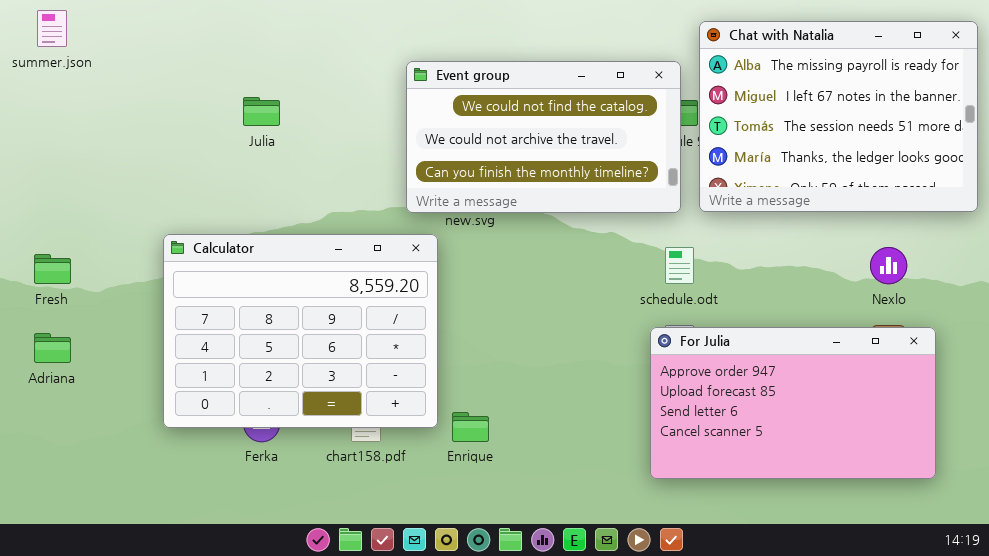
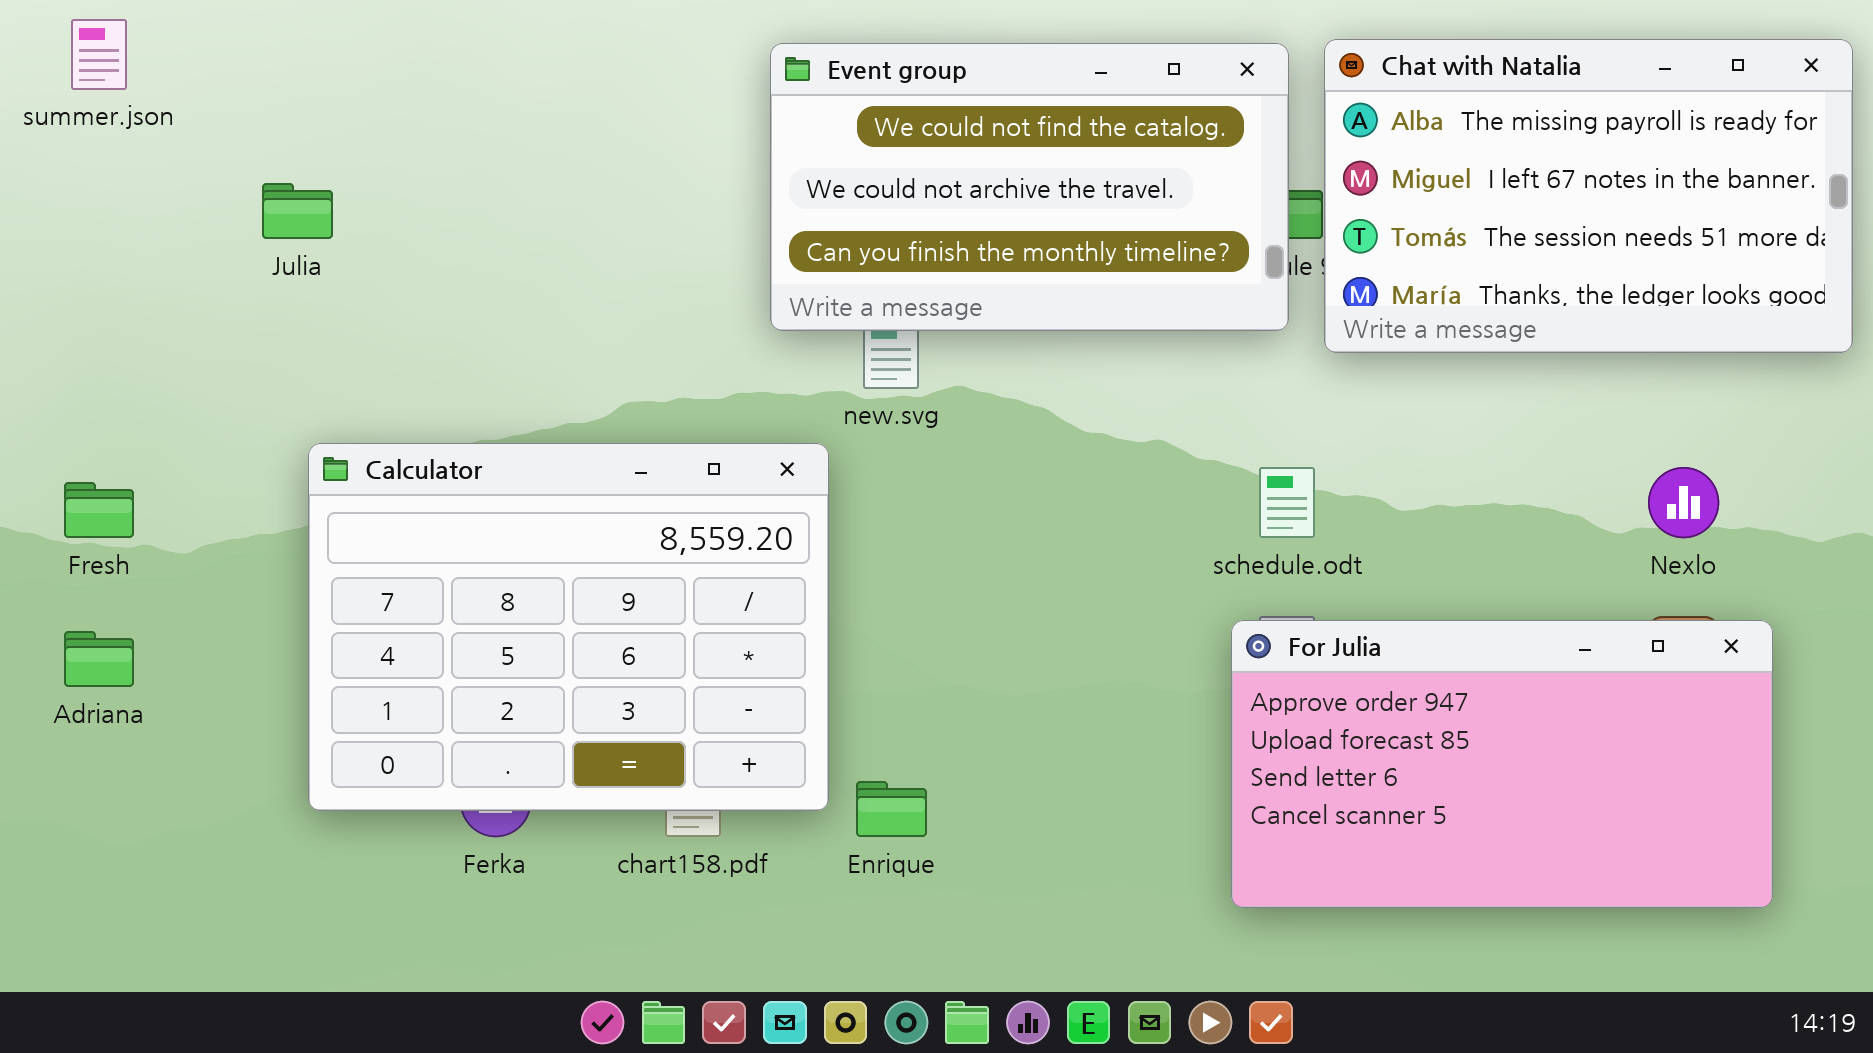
Chat with Natalia: [699,21,978,212] -> [1324,39,1853,353], resized
Event group: [406,61,681,213] -> [770,43,1289,331], moved
Julia: [243,97,280,126] -> [262,183,333,239], moved

